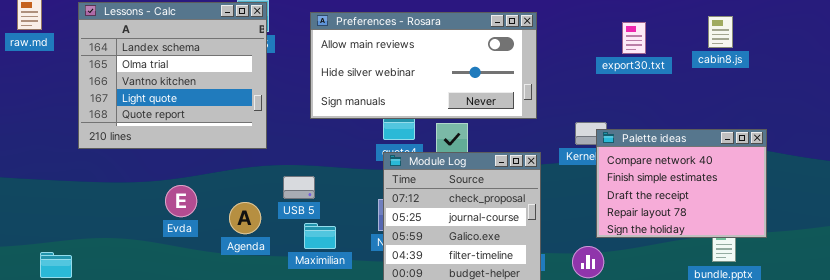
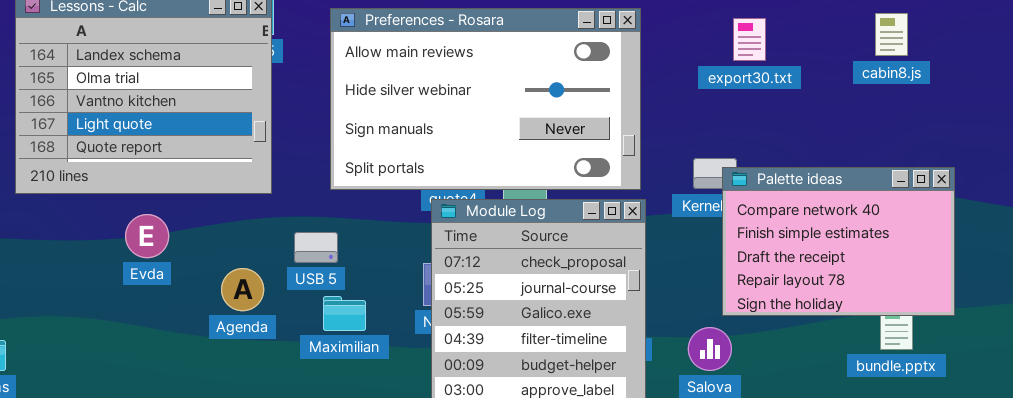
Preferences - Rosara: [310,12,537,119] -> [330,8,641,190], resized
export30.txt: [622,22,646,54] -> [733,18,766,61], moved
Evda: [165,185,197,217] -> [125,214,169,258], moved

